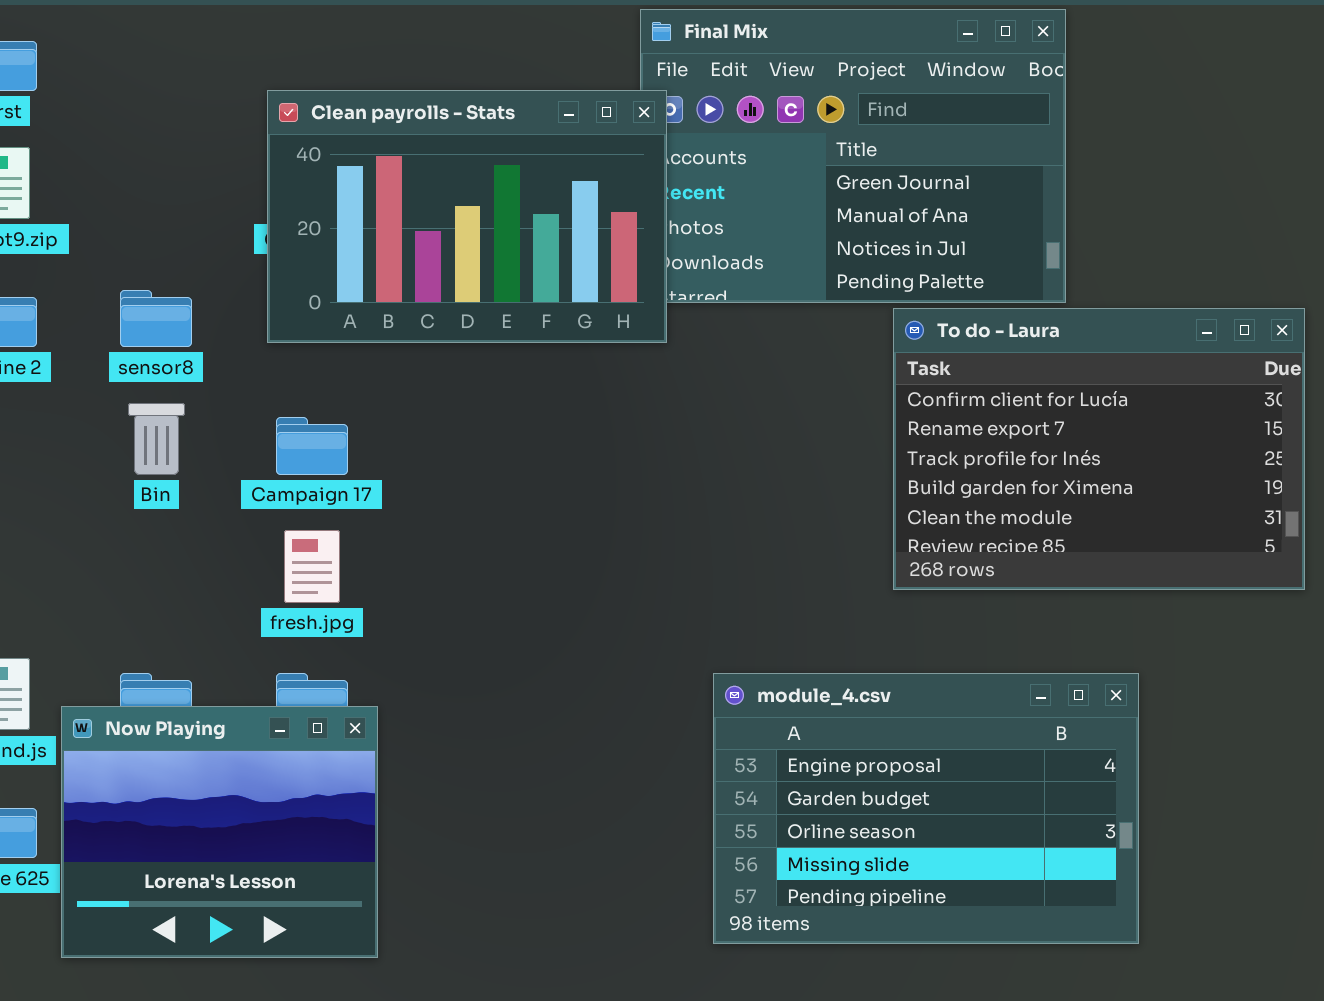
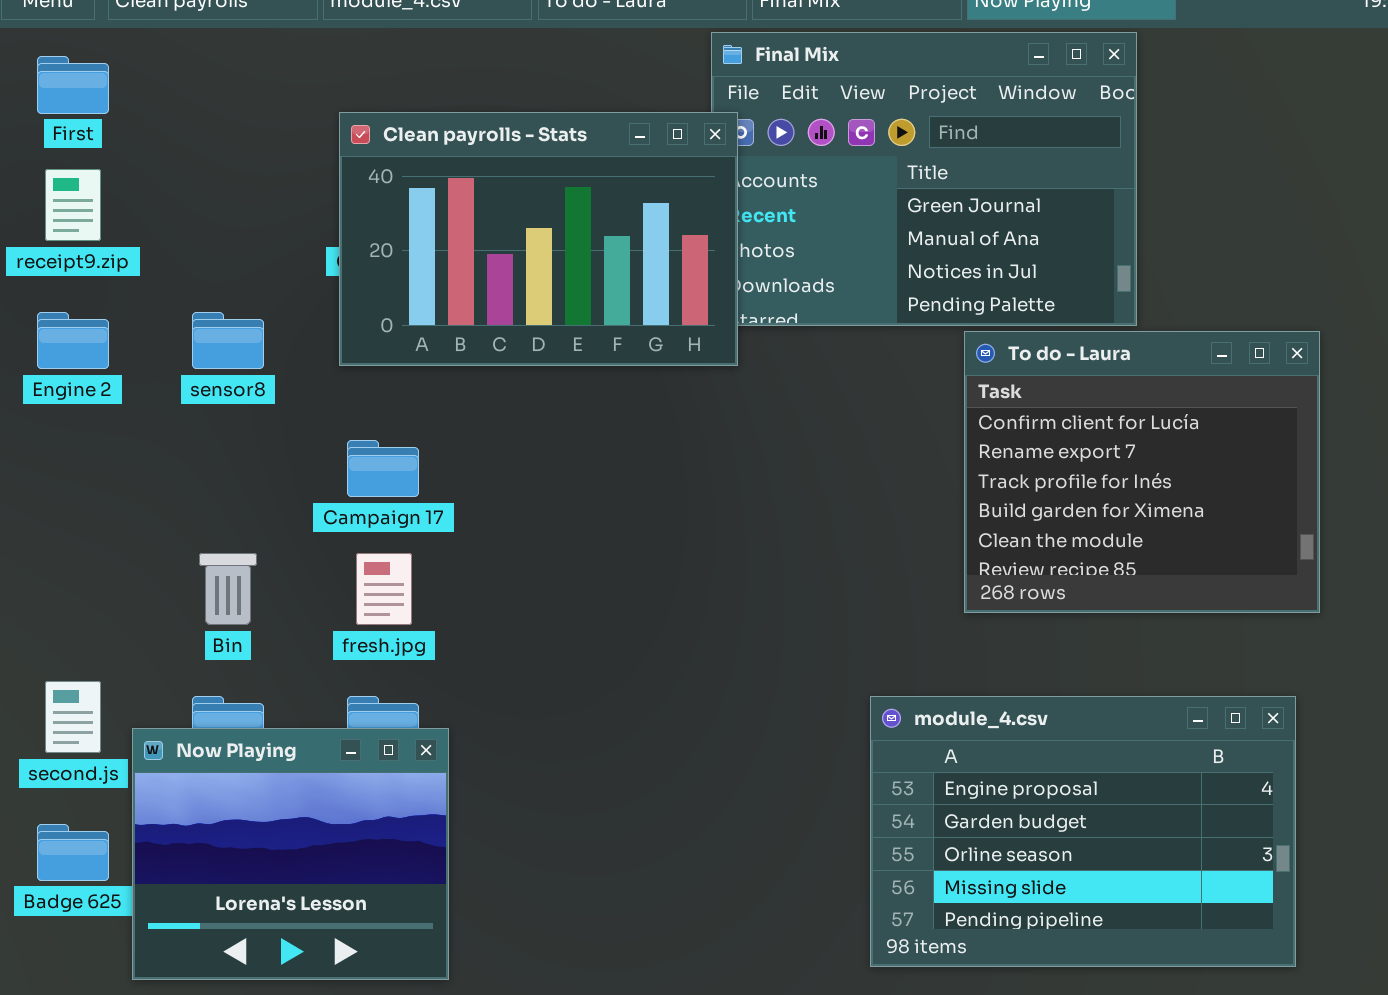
To do - Laura: [893,308,1305,590] -> [964,331,1320,613], resized
Bin: [128,403,185,475] -> [199,553,257,625], moved
module_4.csv: [713,673,1139,944] -> [870,696,1296,967], moved

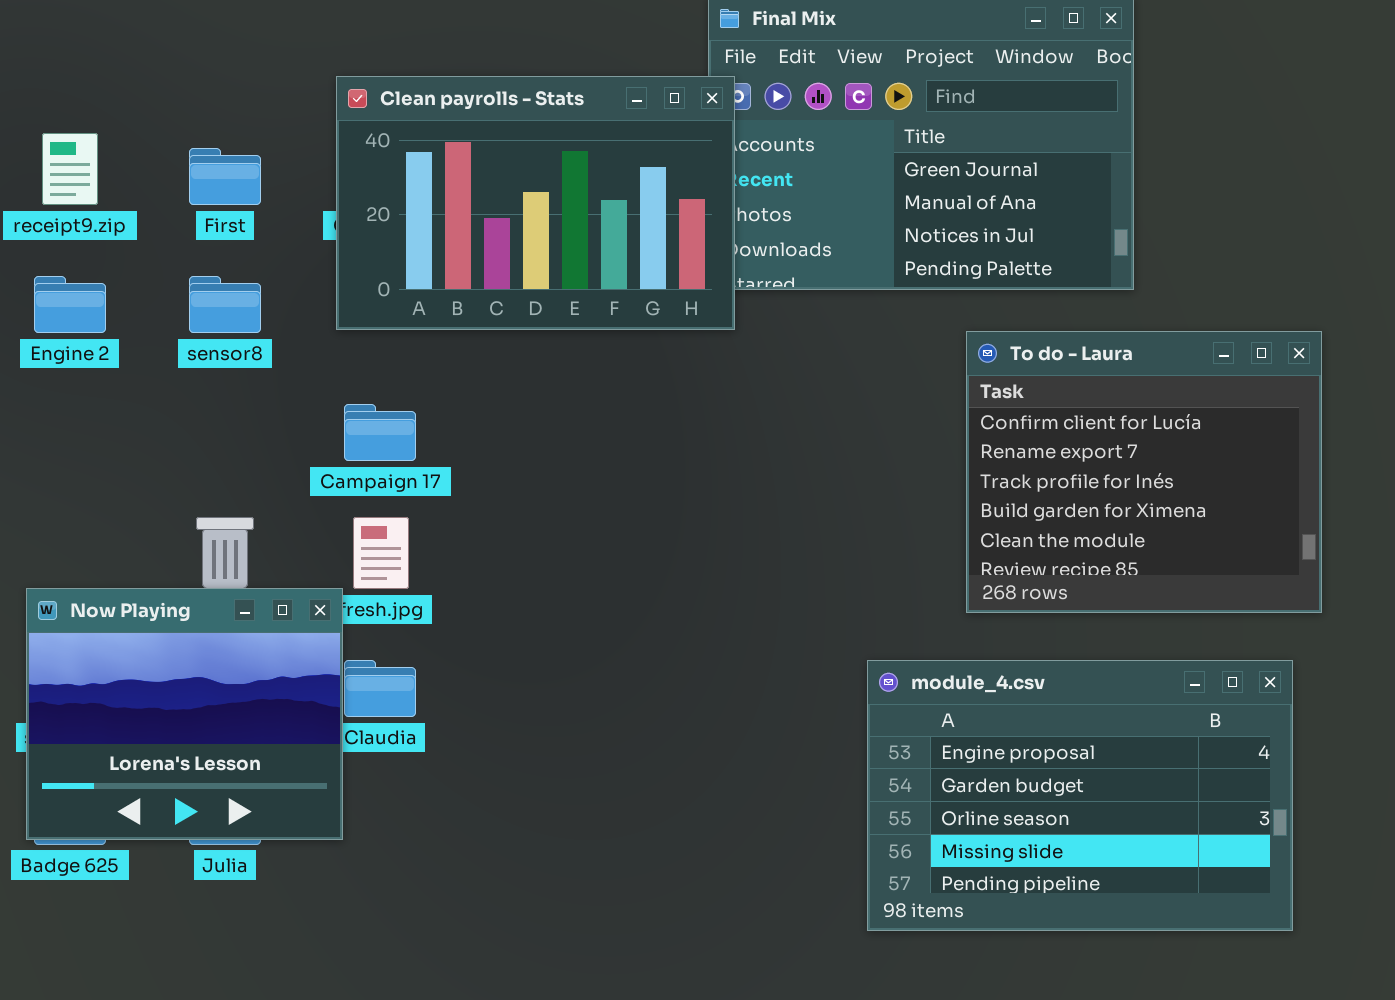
First: [37,56,109,114] -> [189,148,261,205], moved
To do - Laura: [964,331,1320,613] -> [966,331,1322,613], moved
Now Playing: [132,728,449,980] -> [26,588,343,840], moved

